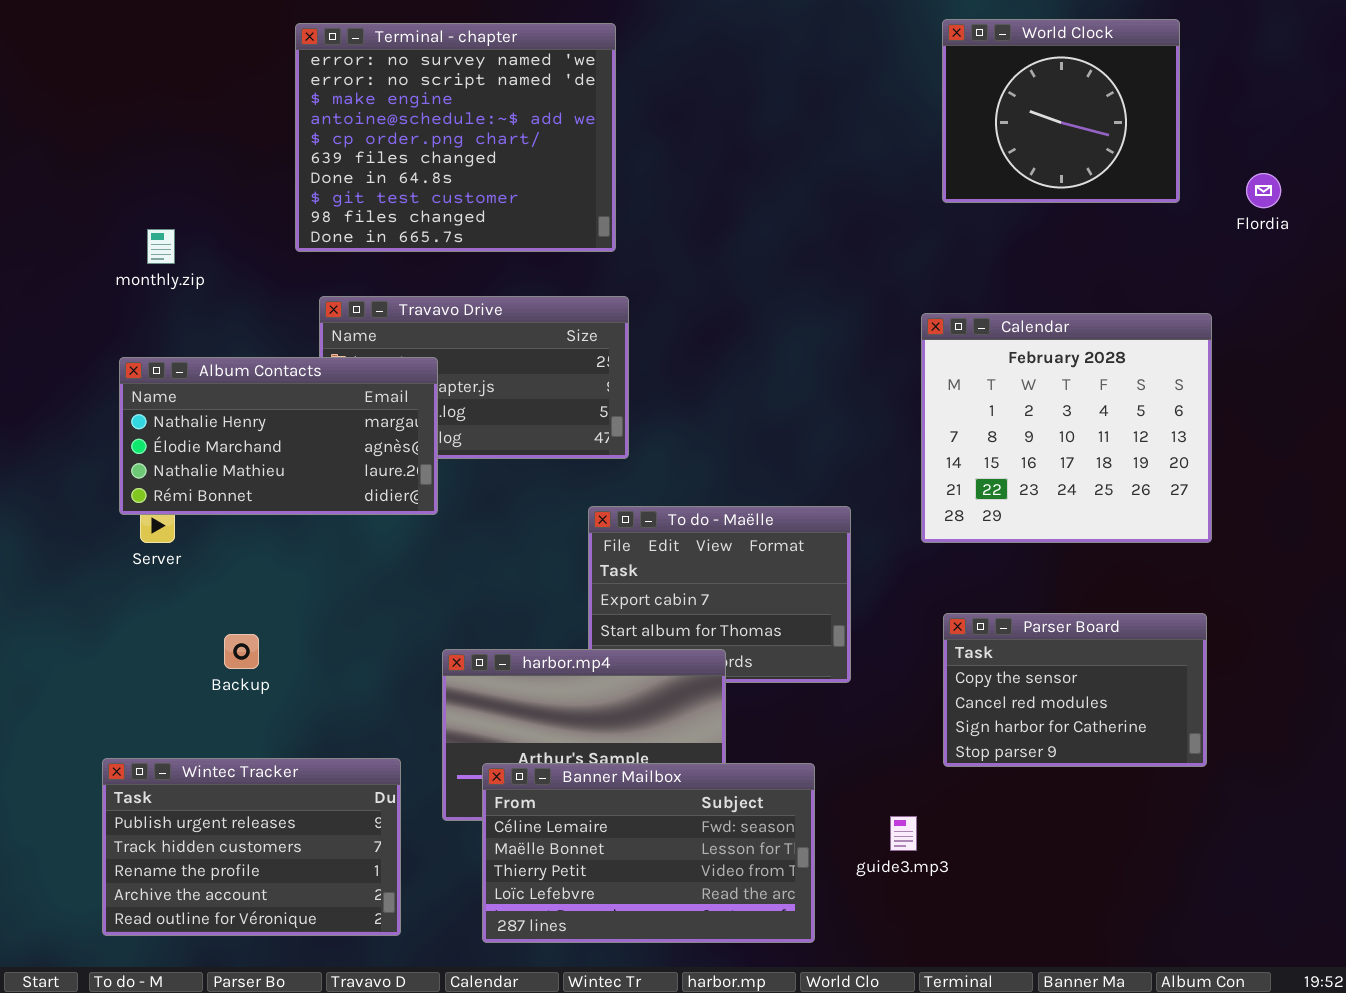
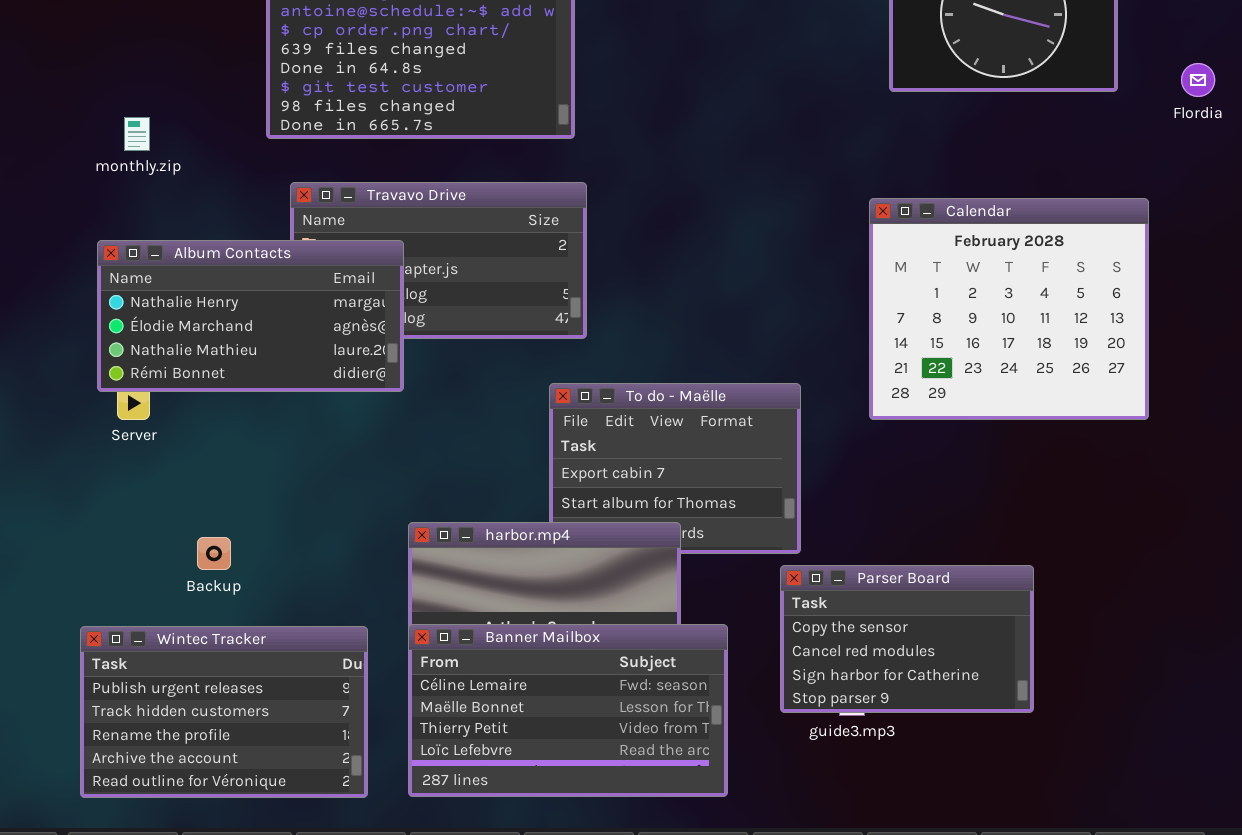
Parser Board: [943,613,1207,767] -> [780,565,1034,713], moved
Backup: [224,634,259,669] -> [197,537,231,570], moved
Banner Mailbox: [482,763,815,943] -> [408,624,728,797], moved

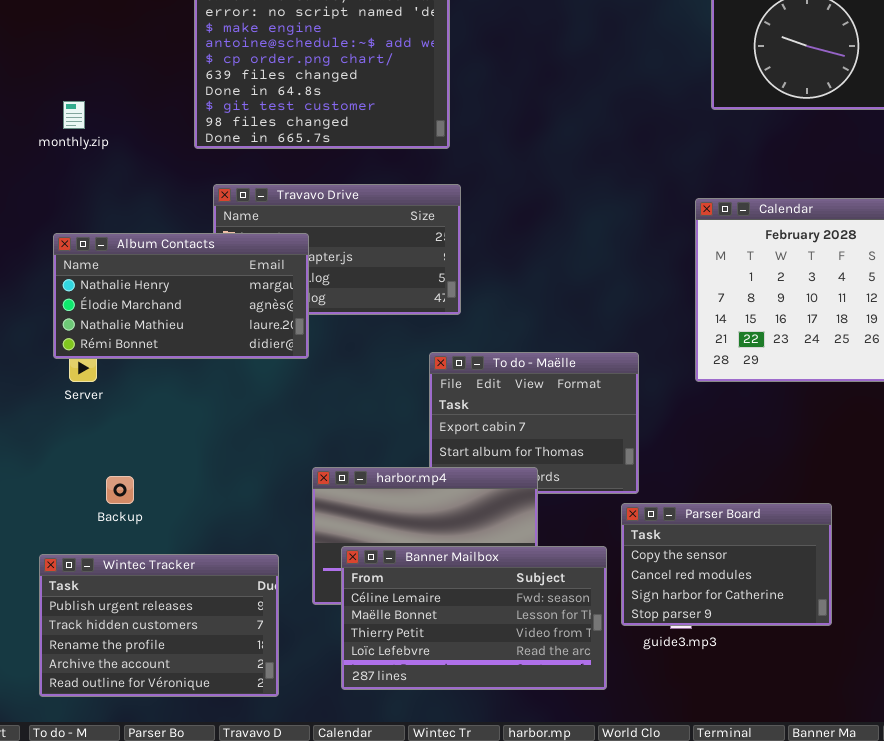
monthly.zip: [124,117,150,151] -> [63,101,85,129], moved
Backup: [197,537,231,570] -> [106,476,134,504], moved
Banner Mailbox: [408,624,728,797] -> [341,546,607,690], moved

